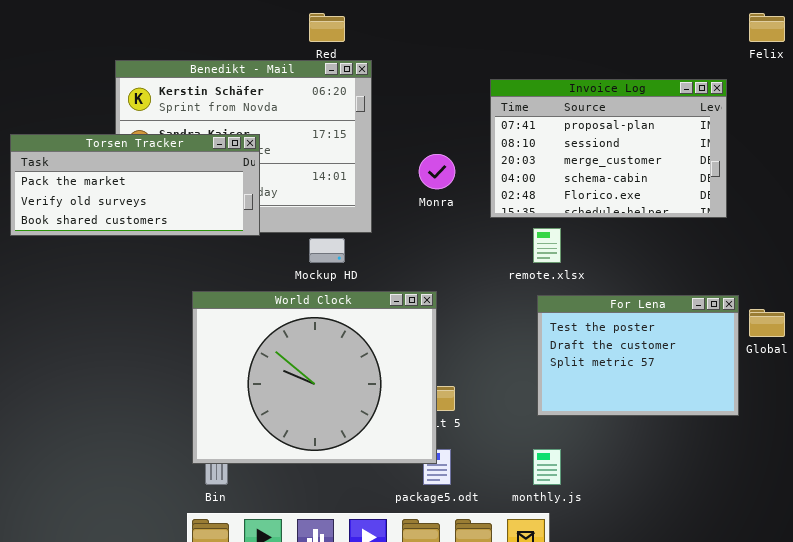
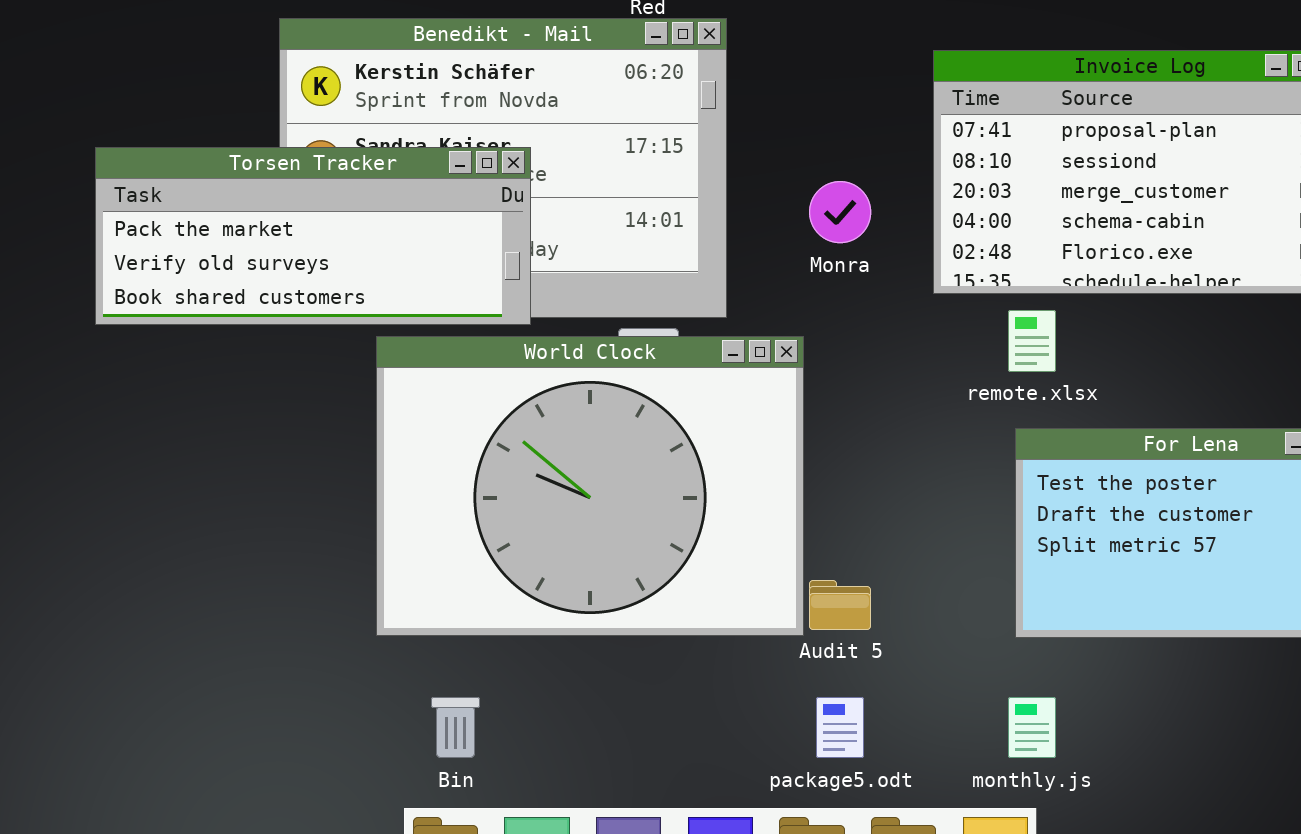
World Clock: [192,291,437,464] -> [376,336,804,636], moved

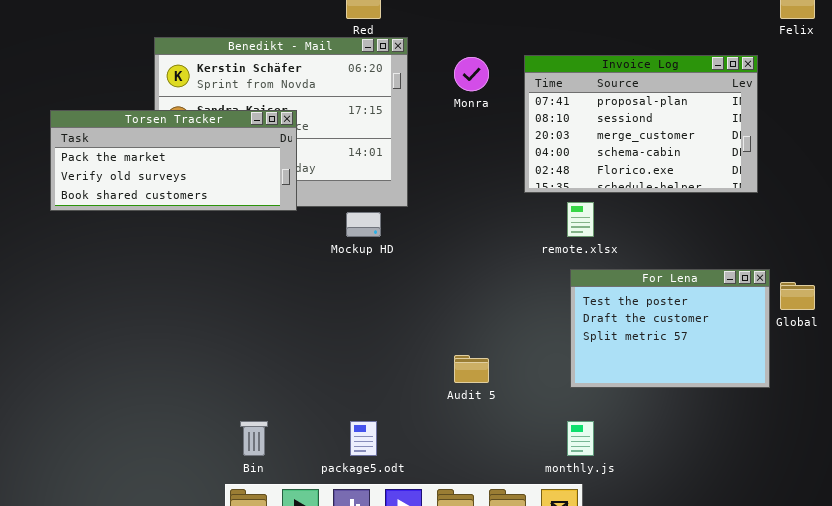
Monra: [809,181,871,243] -> [454,57,489,91], moved
World Clock: [376,336,804,636] -> none, closed
package5.odt: [816,697,864,758] -> [350,421,377,456], moved

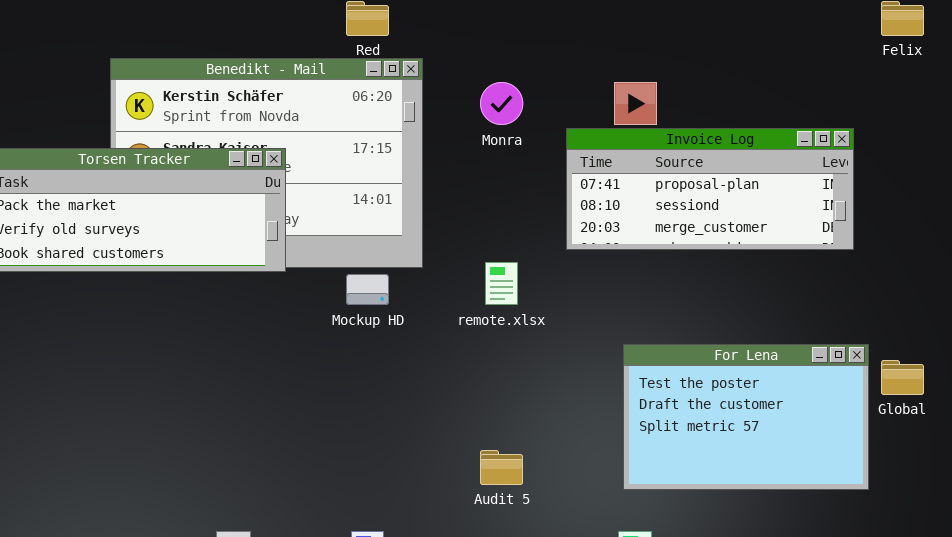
Invoice Log: [524,55,758,193] -> [566,128,854,250], resized
remote.xlsx: [567,202,594,237] -> [485,262,518,305], moved

